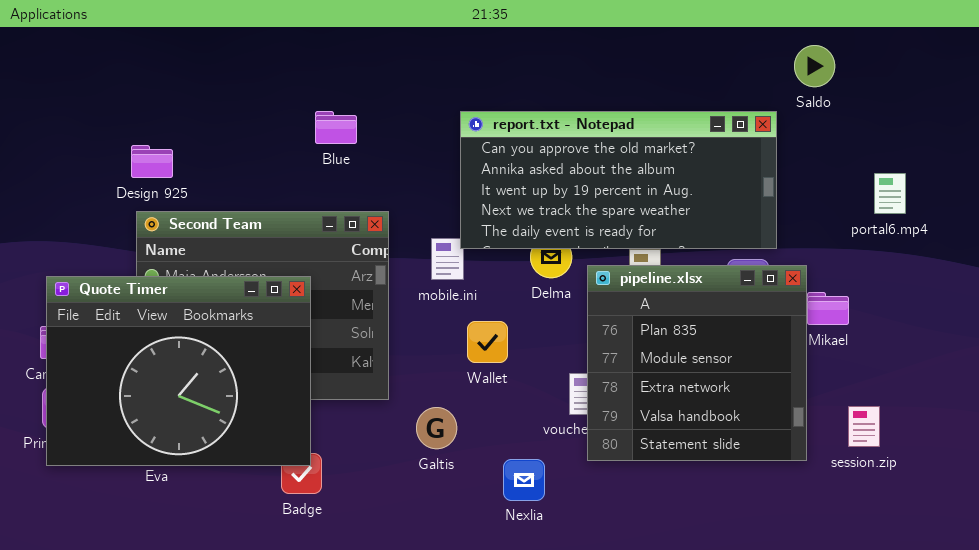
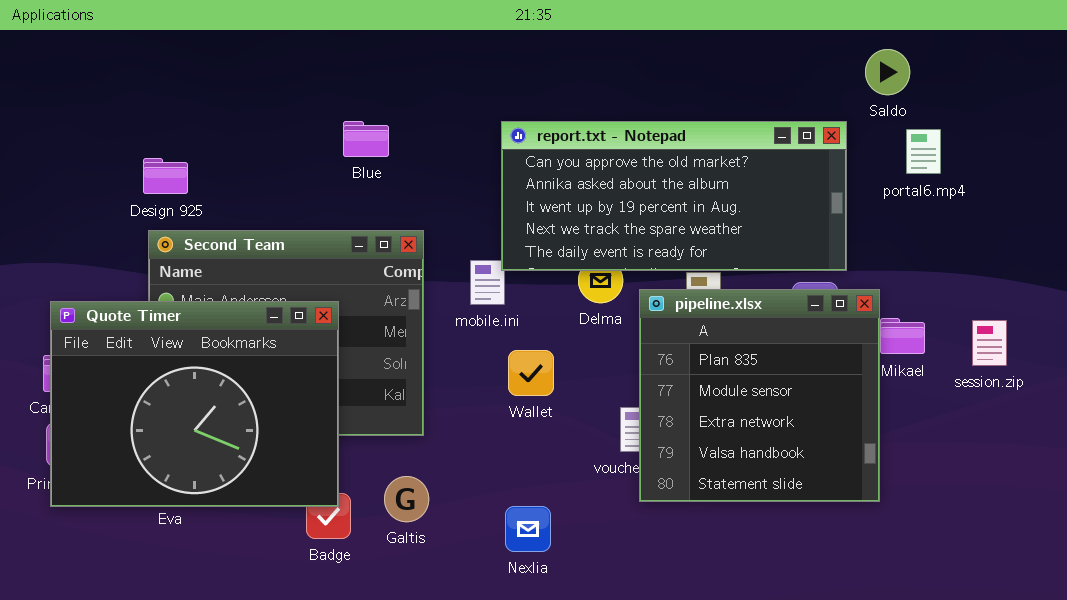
portal6.mp4: [874,173,906,214] -> [906,129,941,174], moved
session.zip: [848,406,880,447] -> [972,320,1007,366], moved
Galtis: [416,407,457,449] -> [384,476,429,522], moved
Nexlia: [503,459,545,501] -> [505,506,551,552], moved

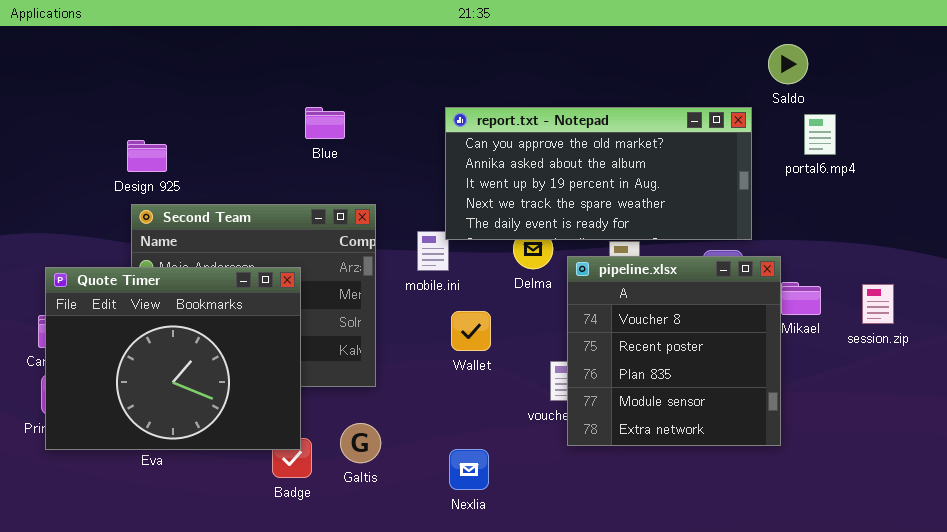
pipeline.xlsx: [639,289,880,502] -> [567,256,781,446], scrolled up 2 rows

